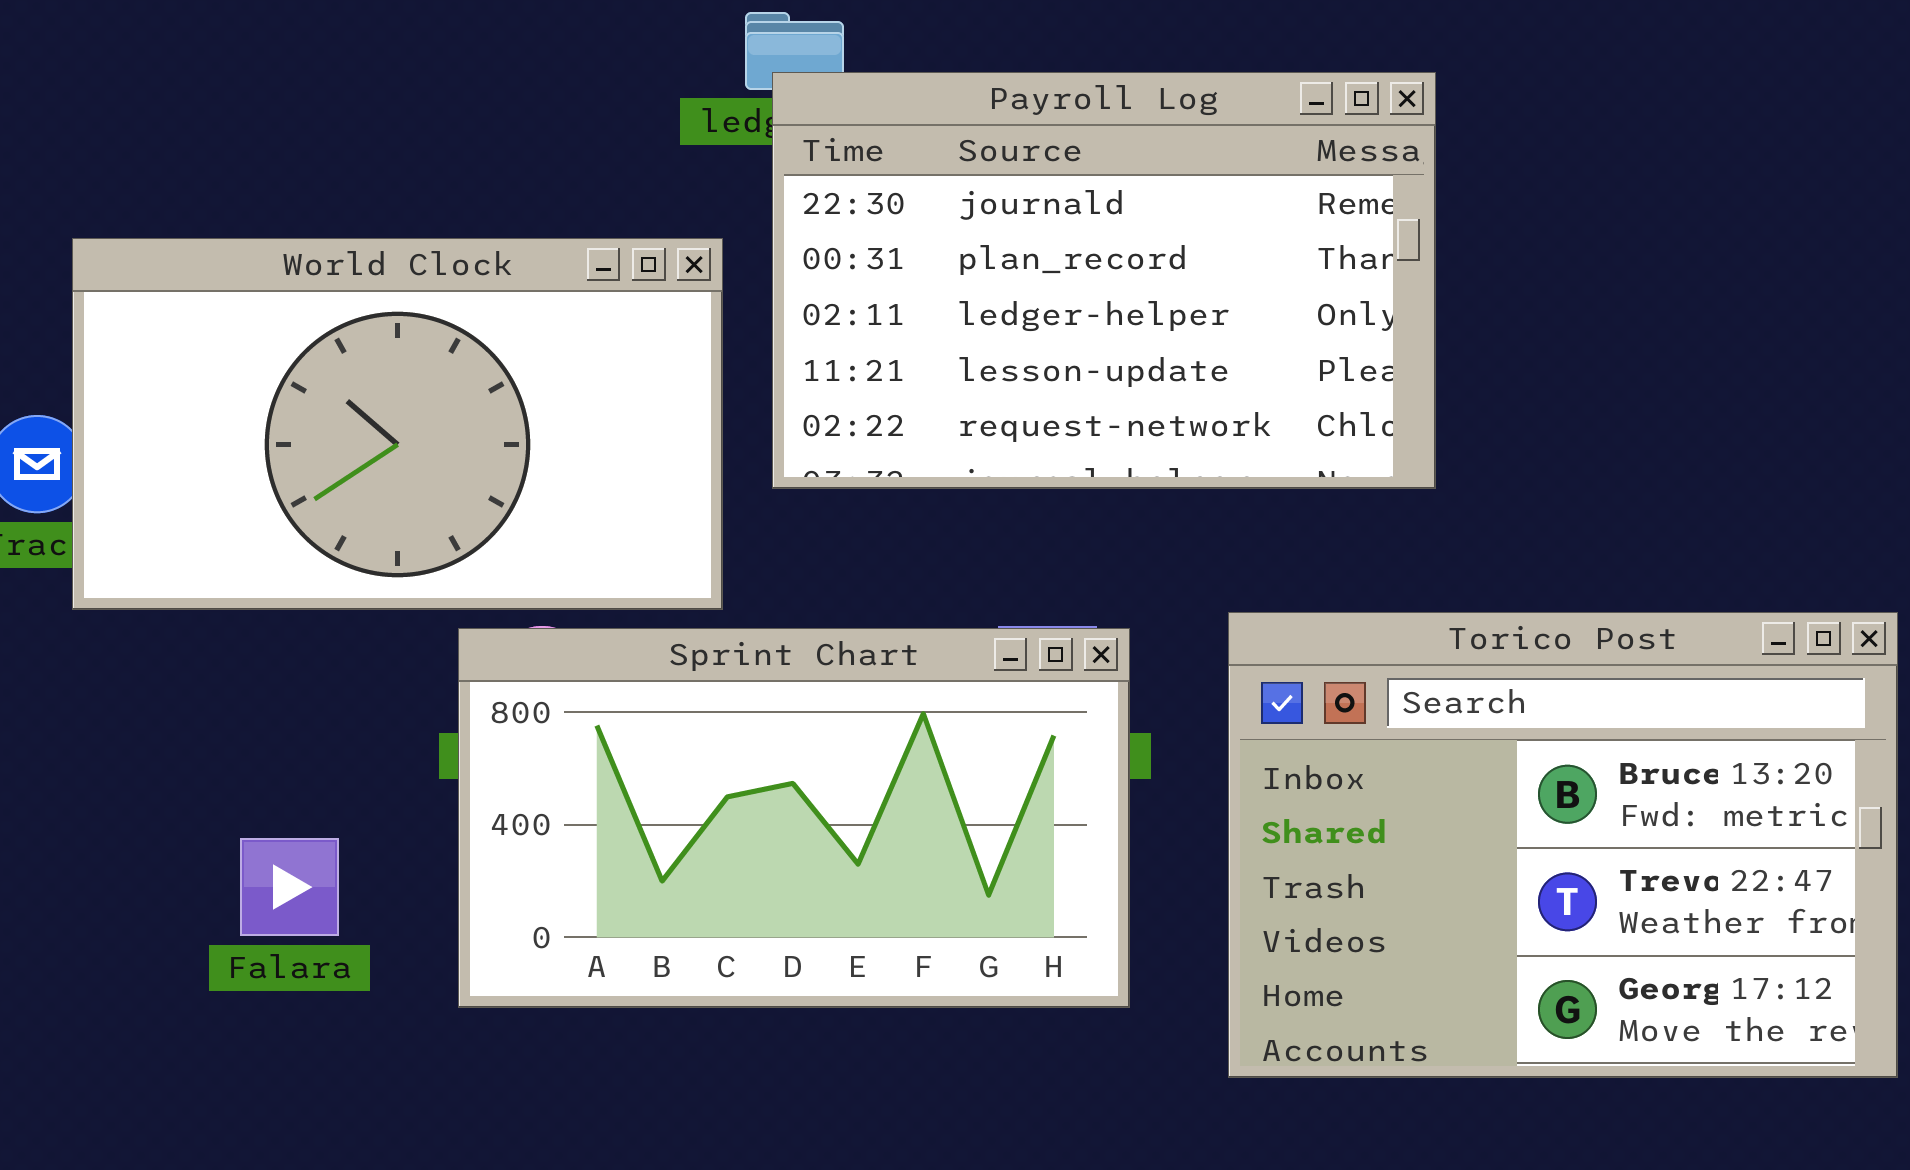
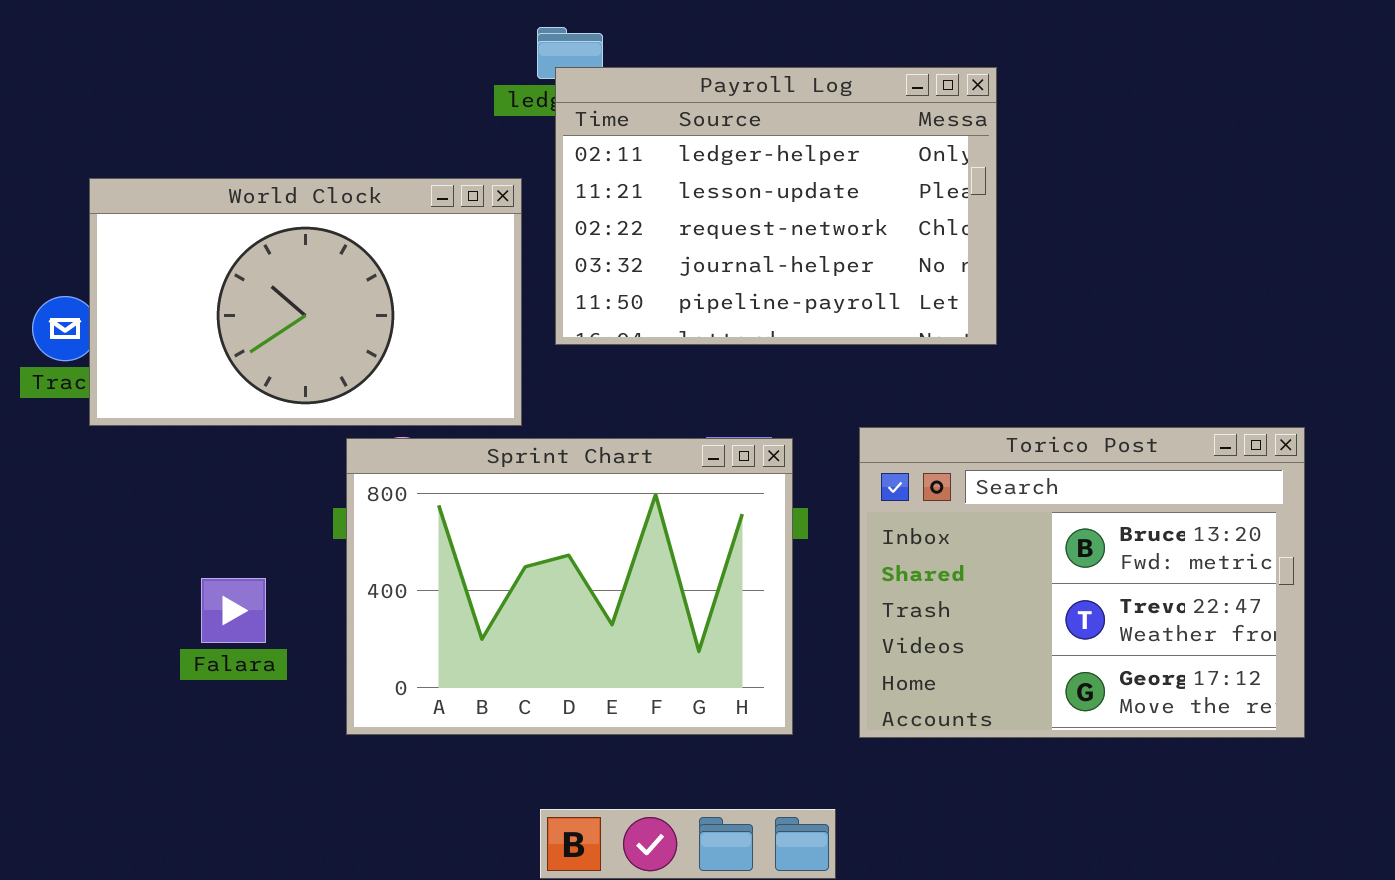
Payroll Log: [772,72,1436,489] -> [555,67,997,345], scrolled down 2 rows
Sprint Chart: [458,628,1130,1008] -> [346,438,793,735], resized

